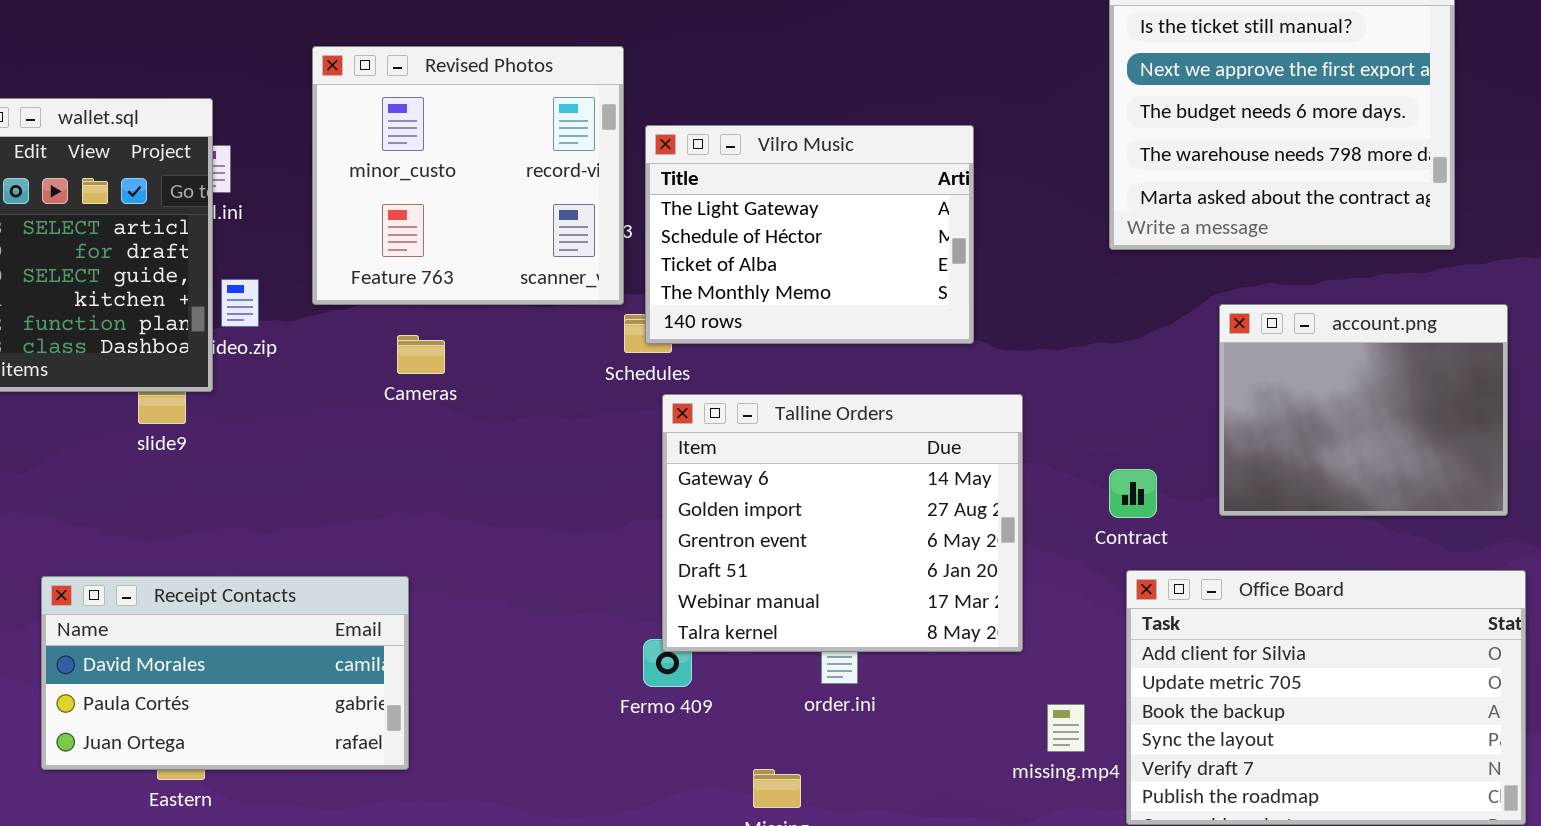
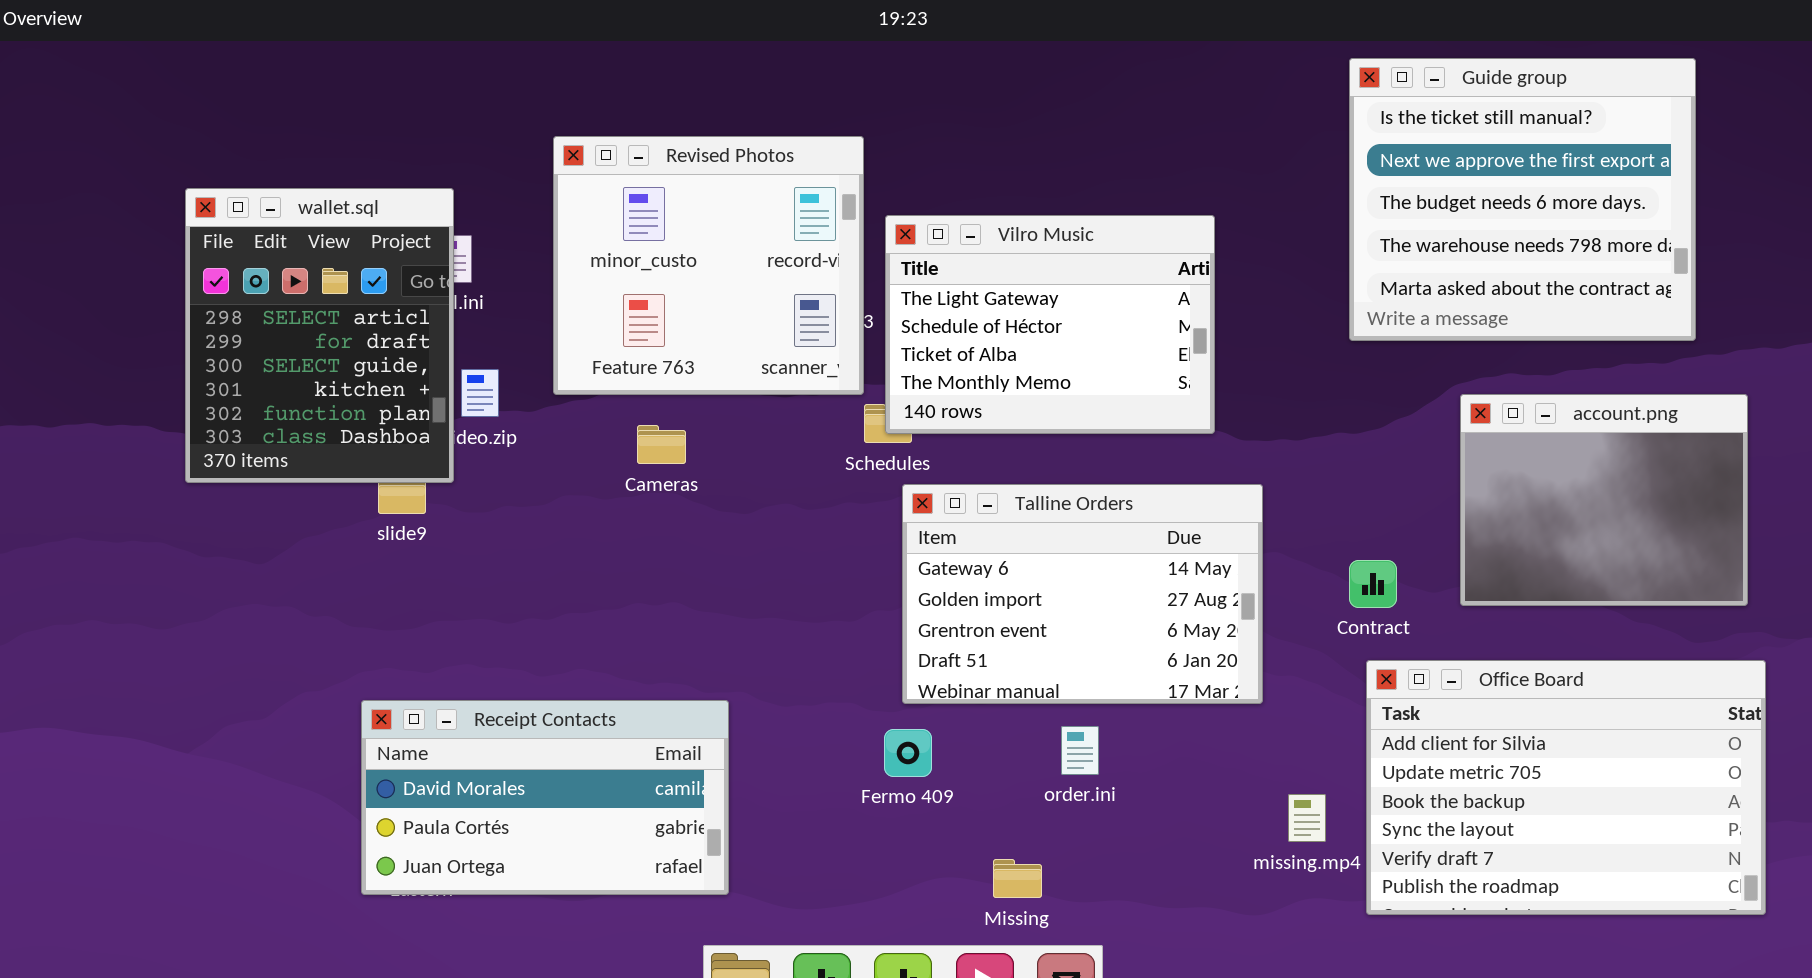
Talline Orders: [662,394,1023,652] -> [902,484,1263,704], resized
Receipt Contacts: [41,576,409,770] -> [361,700,729,895], moved

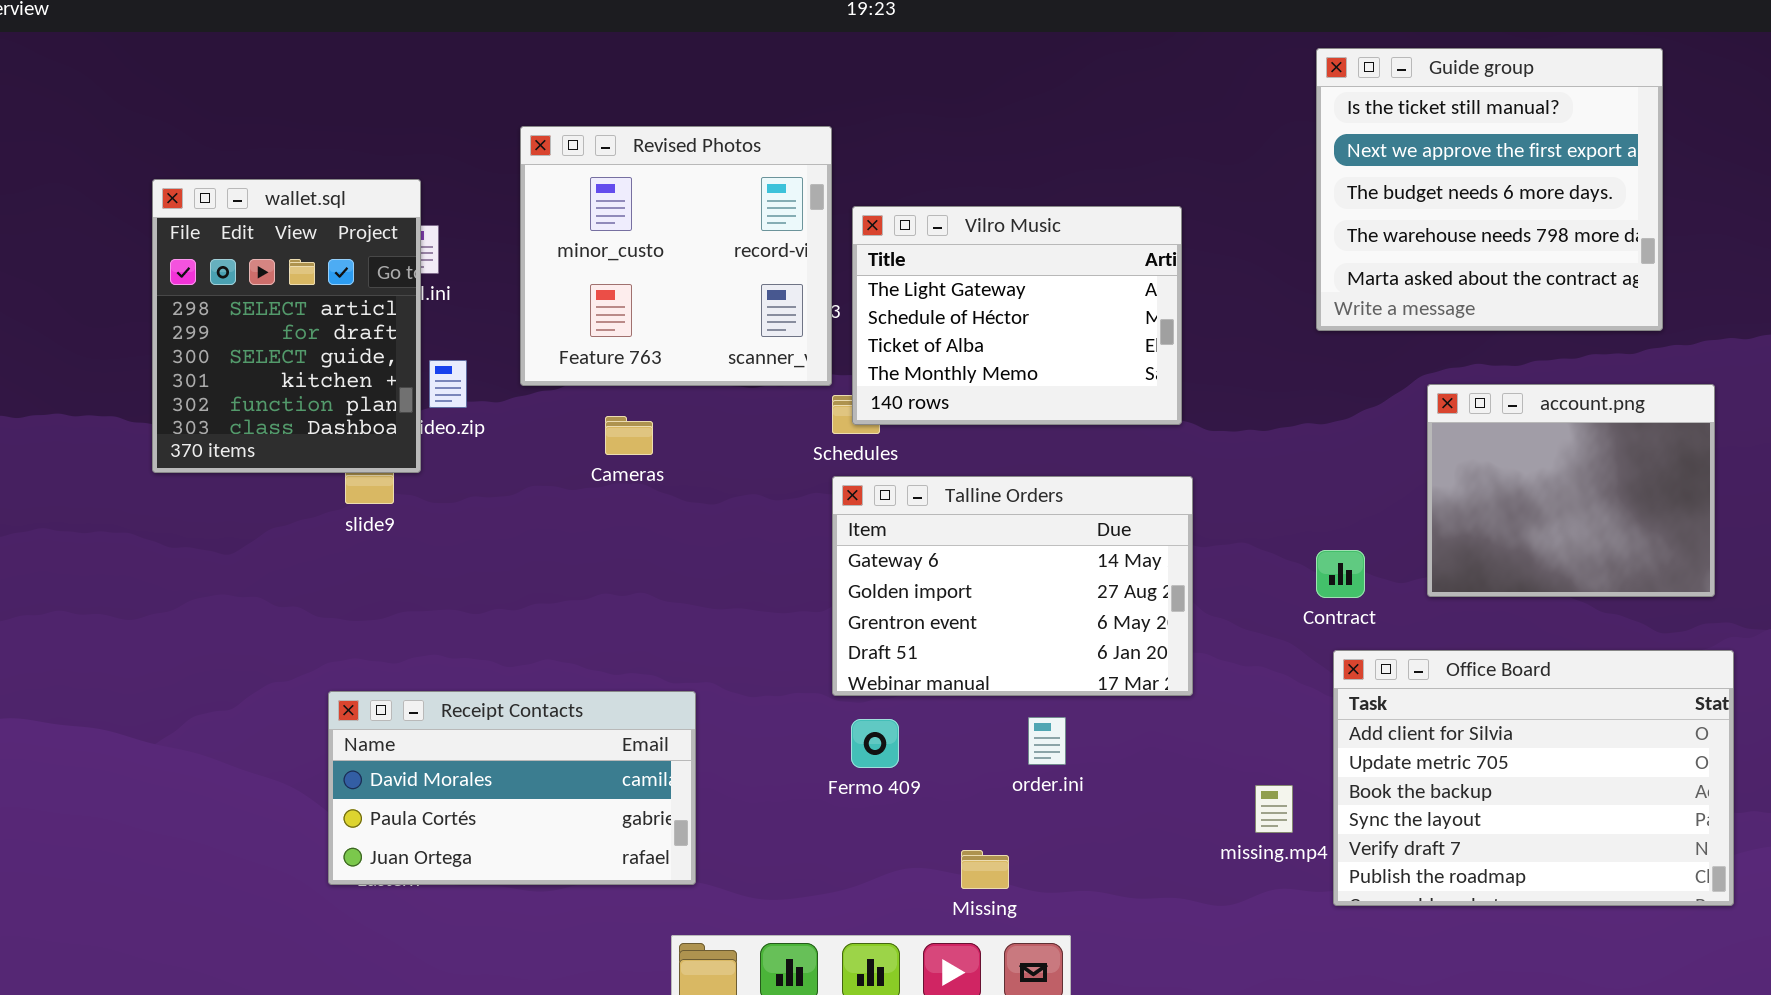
Talline Orders: [902,484,1263,704] -> [832,476,1193,696], moved

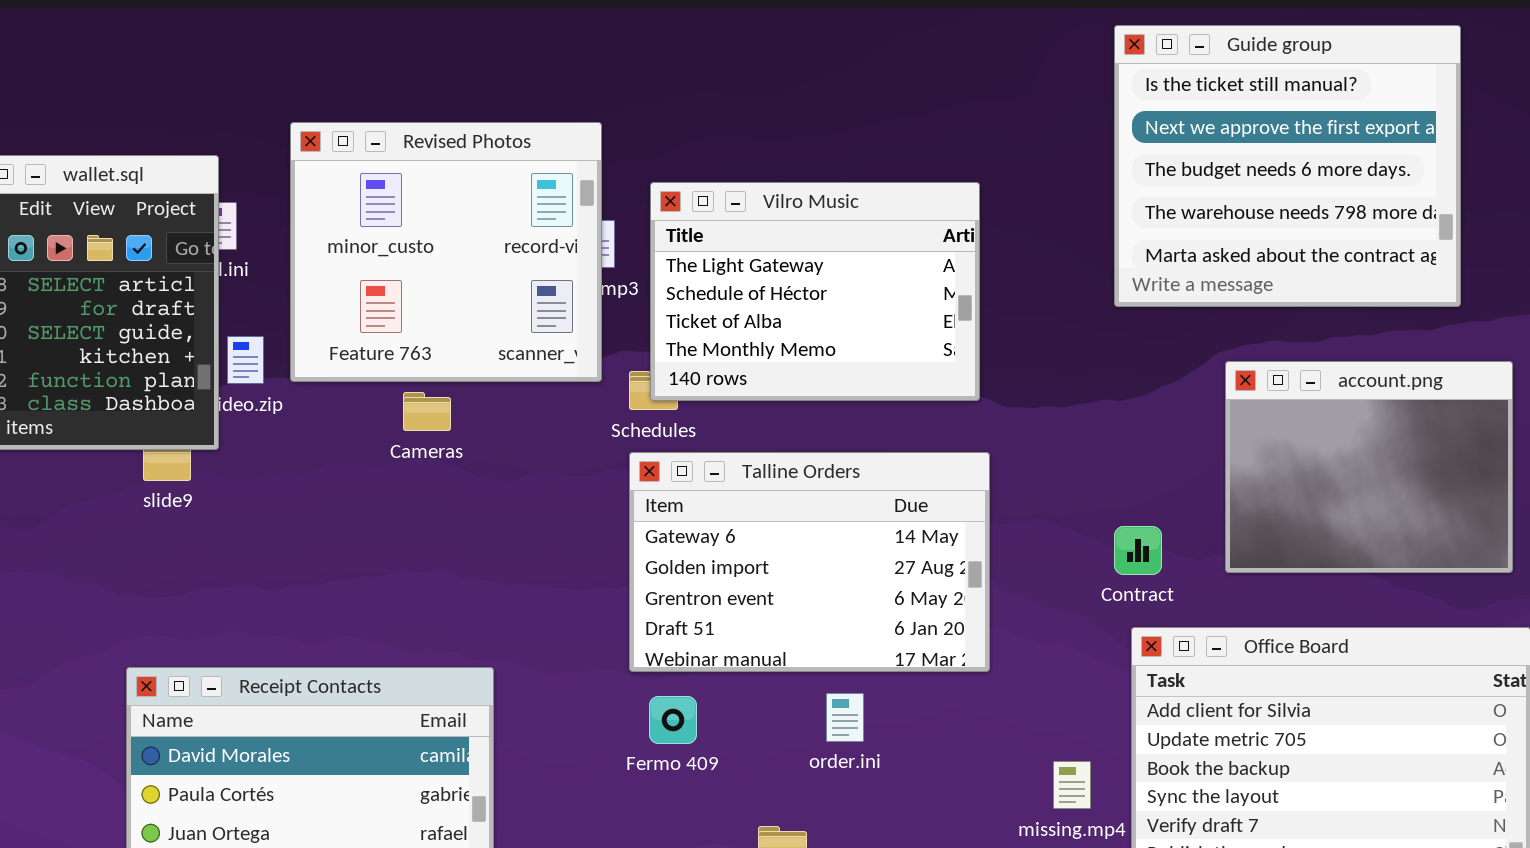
Revised Photos: [520,126,832,386] -> [290,122,602,382], moved

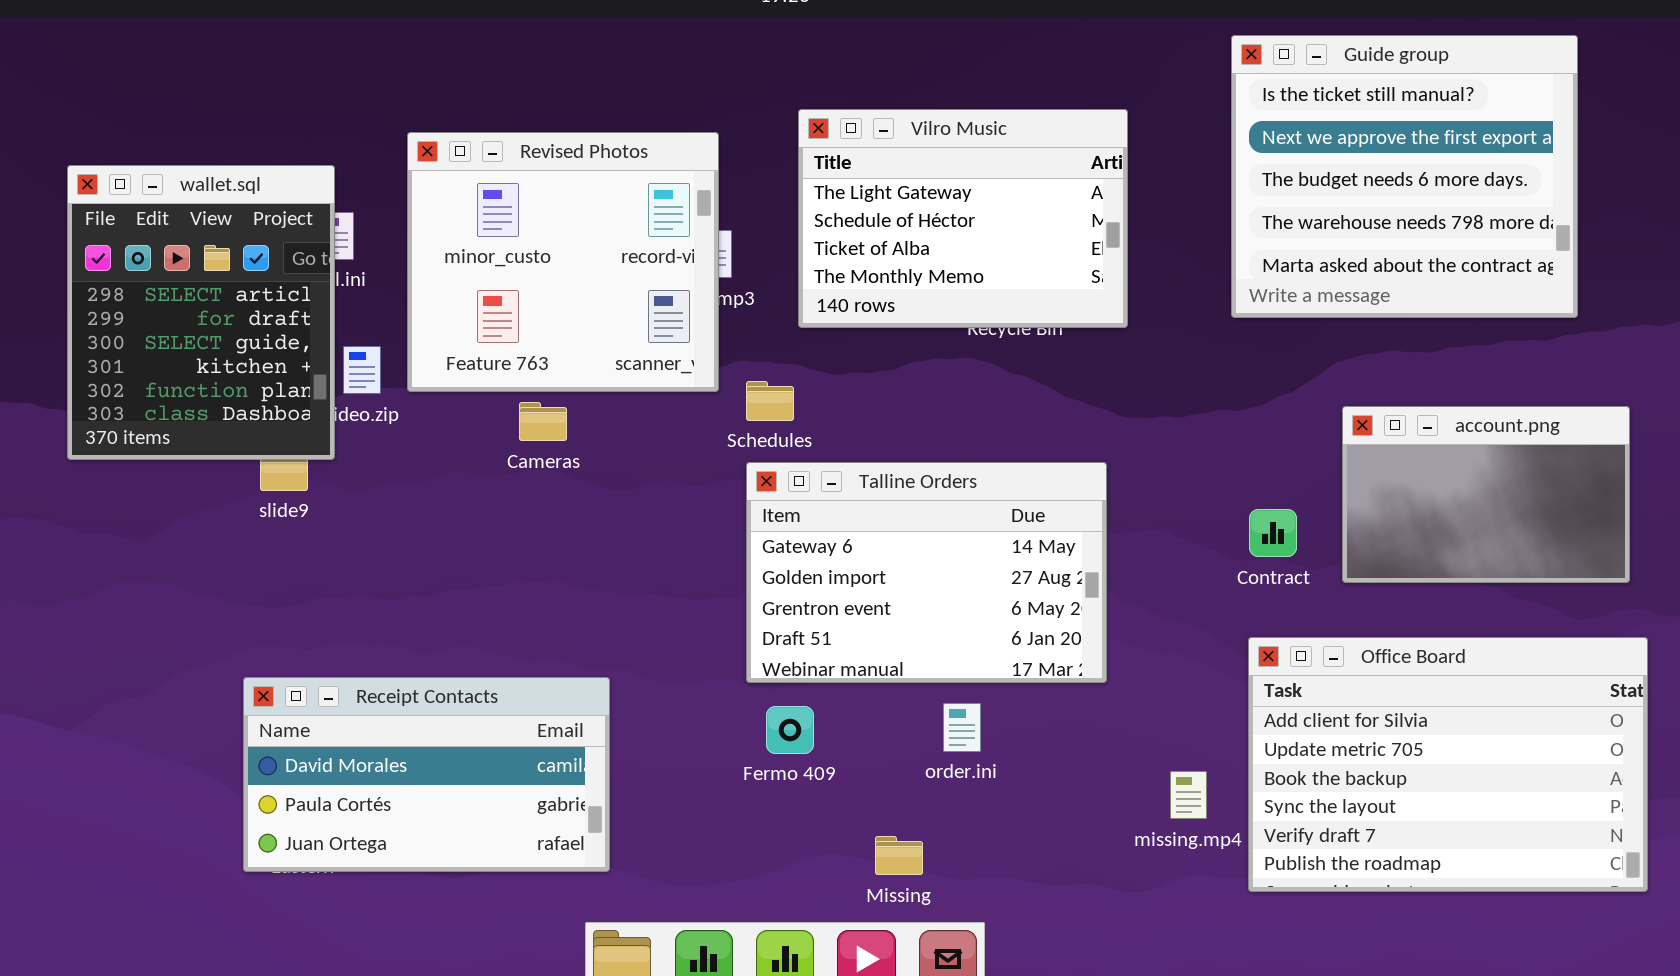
Vilro Music: [650,182,980,401] -> [798,109,1128,328], moved
account.png: [1225,361,1513,573] -> [1342,406,1630,583], resized
Contract: [1114,526,1162,575] -> [1249,509,1297,557], moved

